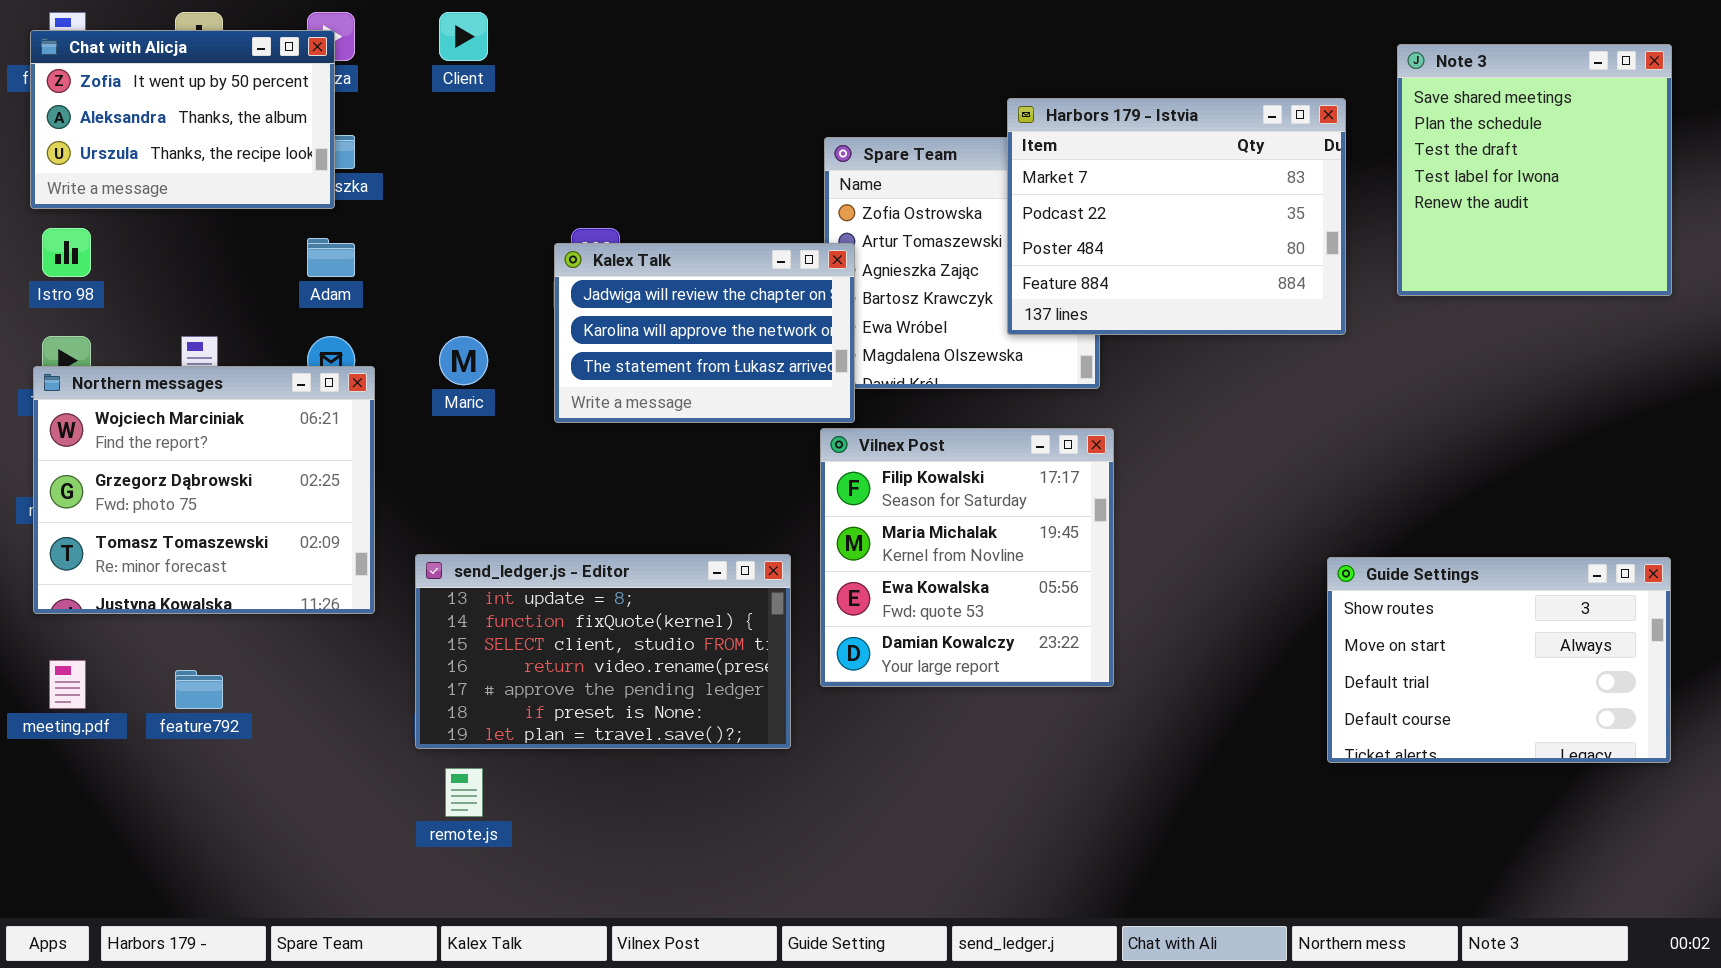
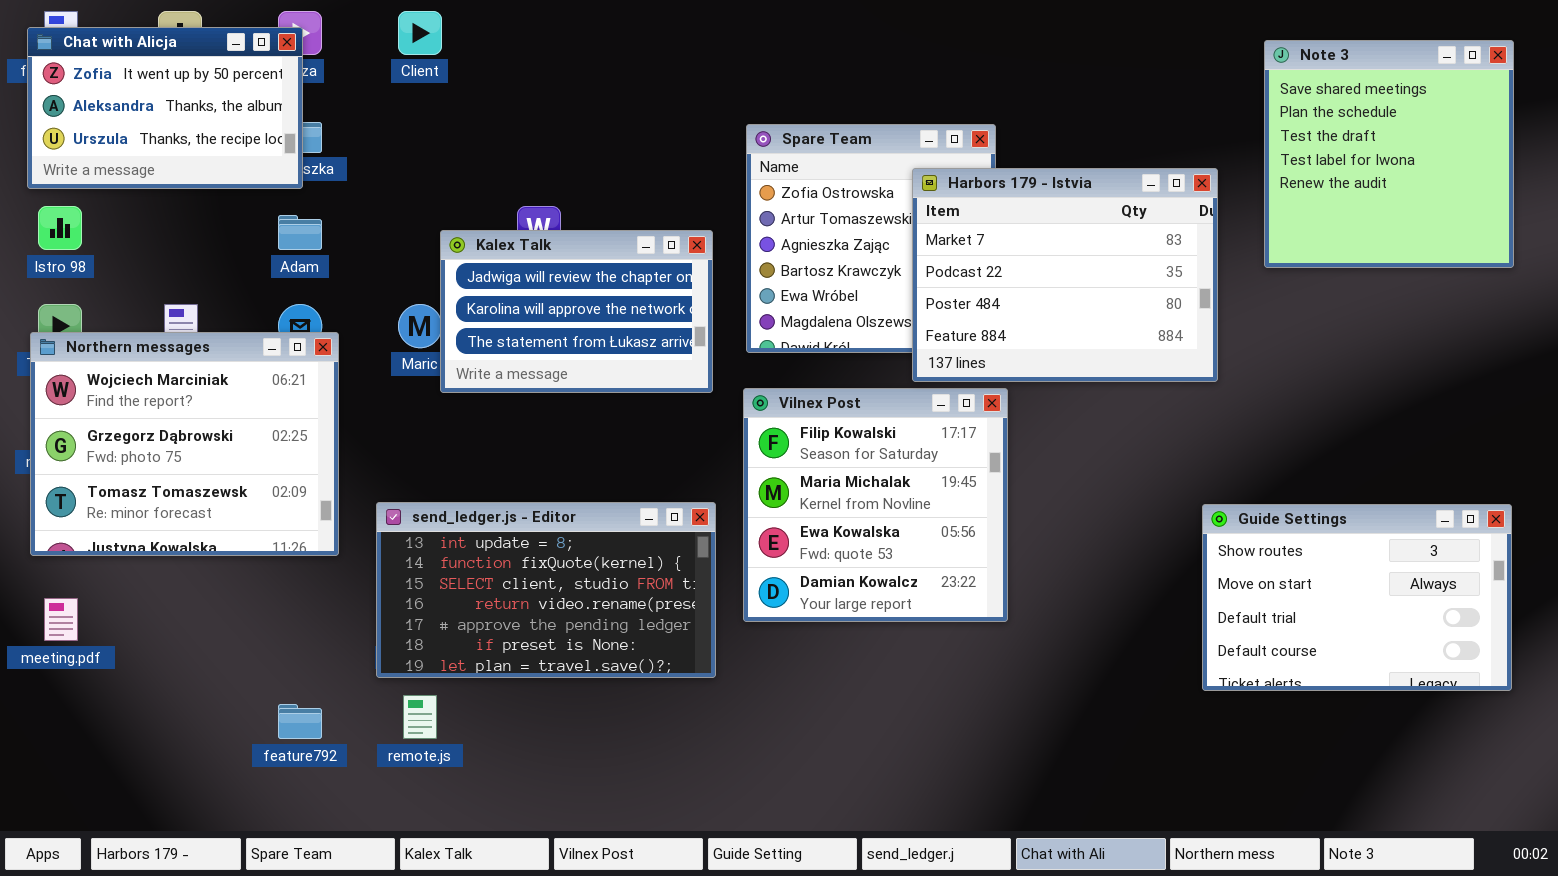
Harbors 179 - Istvia: [1007,98,1346,335] -> [912,168,1218,382], moved
Kalex Talk: [554,243,855,423] -> [440,230,713,393], moved
feature792: [175,670,223,709] -> [278,704,322,739], moved

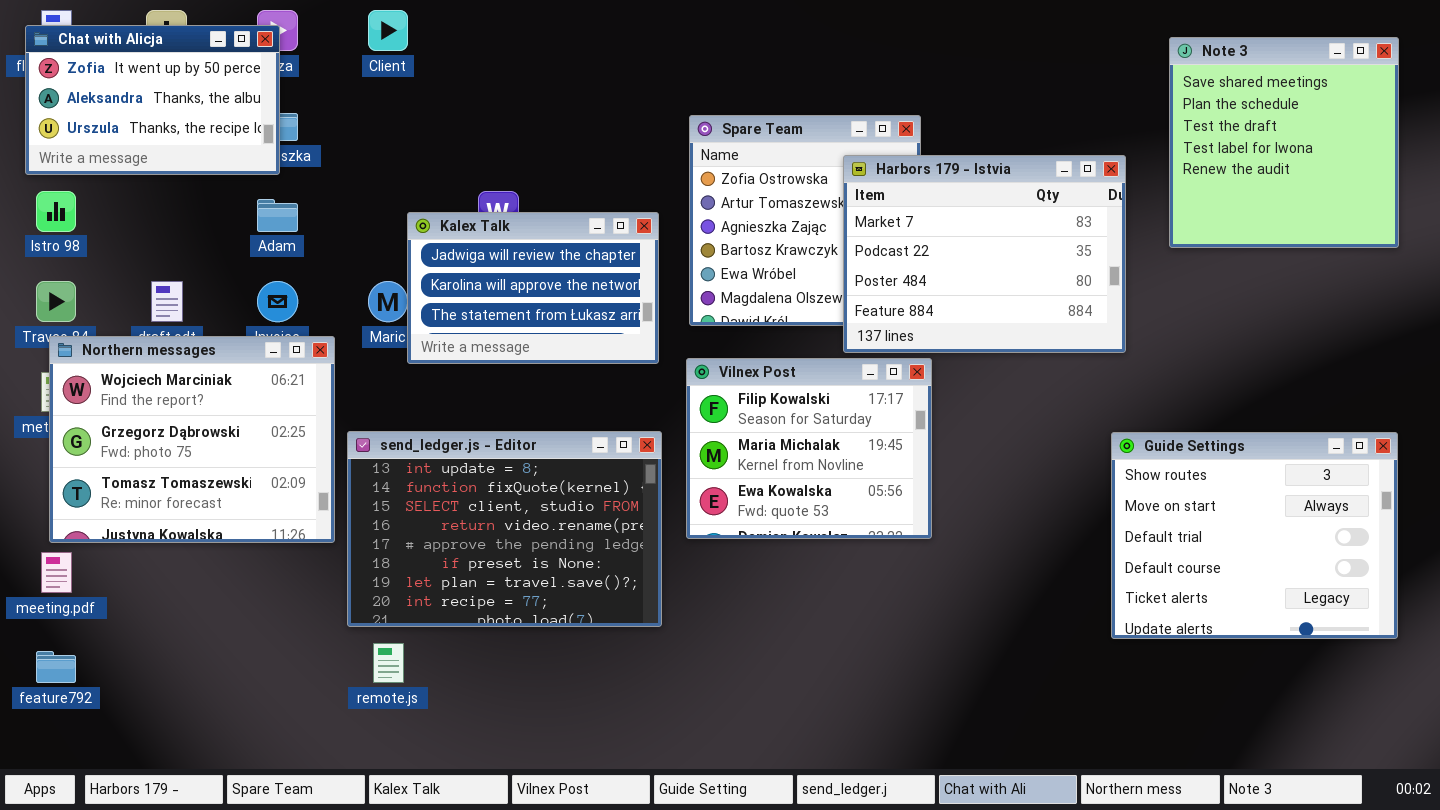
Northern messages: [30,332,339,556] -> [49,336,335,543], moved
Vilnex Post: [743,388,1008,622] -> [686,358,932,539], resized
send_ledger.js - Editor: [376,502,716,678] -> [347,431,662,627], resized
Guide Settings: [1202,504,1512,691] -> [1111,432,1398,639], resized
feature792: [278,704,322,739] -> [36,651,76,683], moved

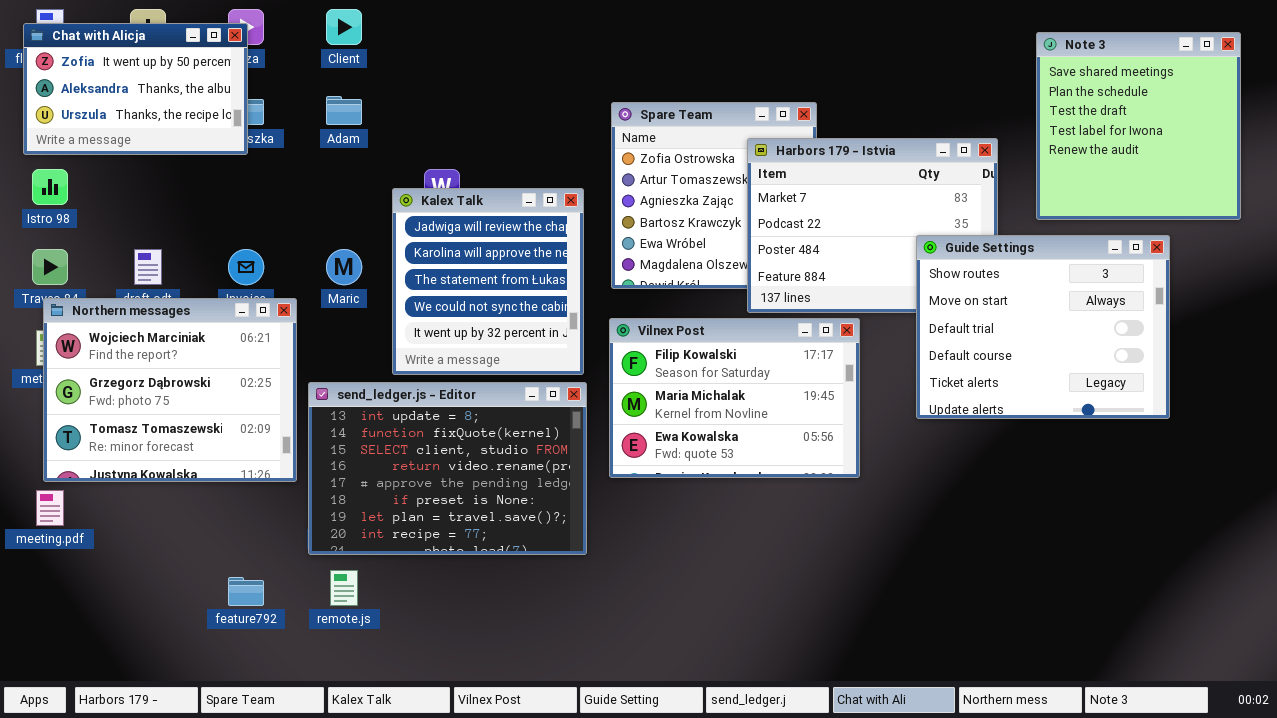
Adam: [257,199,298,232] -> [326,96,362,125], moved
Kalex Talk: [407,212,659,364] -> [392,188,584,375], resized
Vilnex Post: [686,358,932,539] -> [609,318,860,478], resized
Guide Settings: [1111,432,1398,639] -> [916,235,1170,419], moved
feature792: [36,651,76,683] -> [228,577,264,606], moved

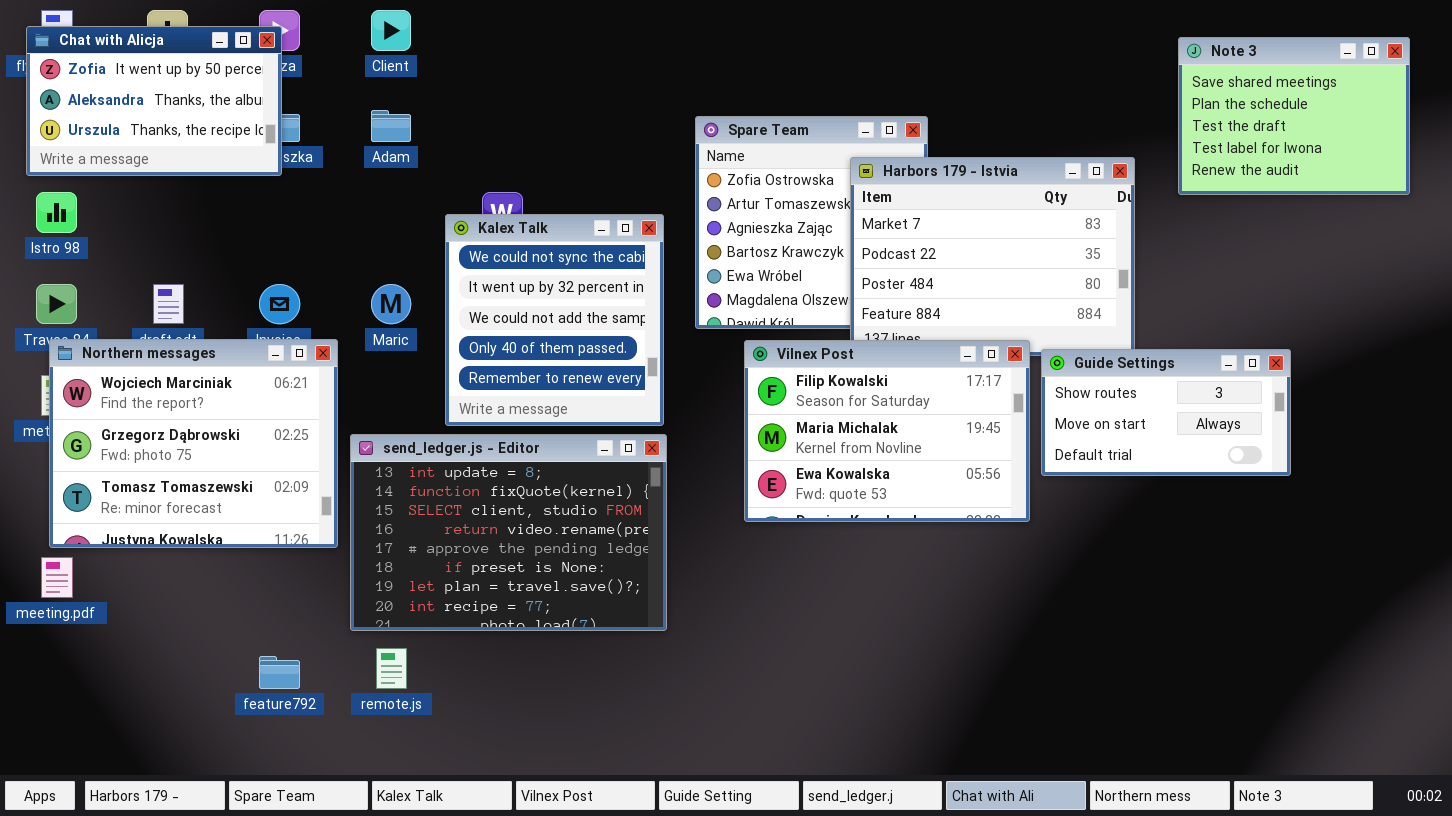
Note 3: [1036,32,1241,220] -> [1178,37,1410,195], resized
Kalex Talk: [392,188,584,375] -> [445,214,664,426], scrolled down 3 rows
Guide Settings: [916,235,1170,419] -> [1041,349,1291,476], resized
Vilnex Post: [609,318,860,478] -> [744,340,1030,522], moved

